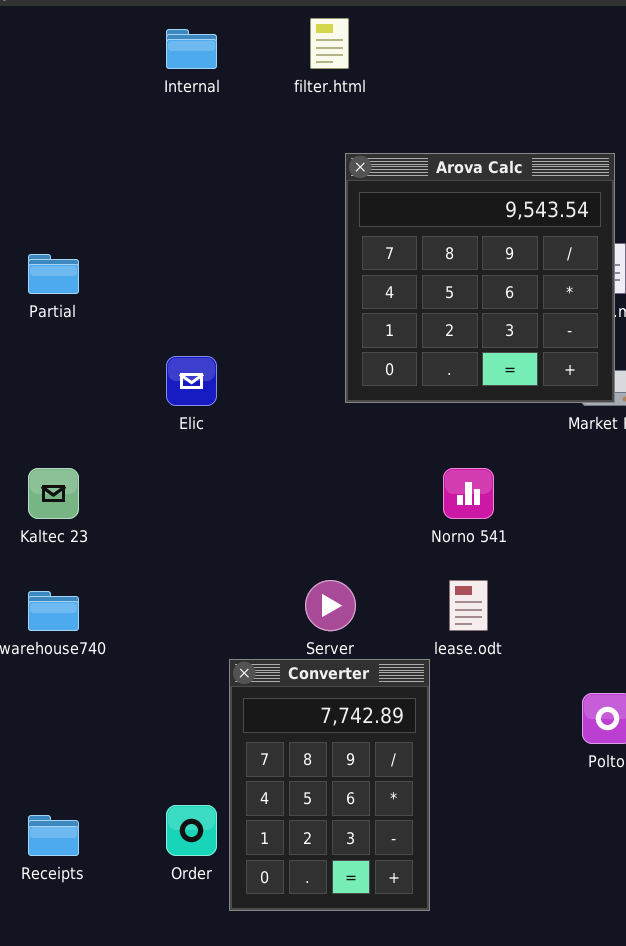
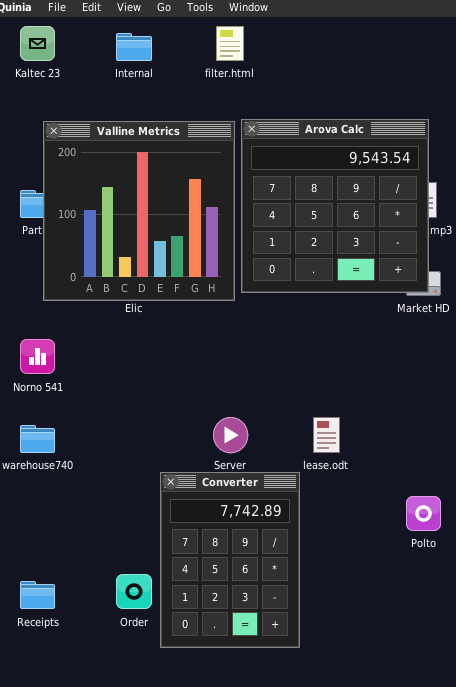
Valline Metrics: none -> [43,121,235,301], opened
Kaltec 23: [28,468,79,519] -> [20,26,55,61], moved
Norno 541: [443,468,494,519] -> [20,339,55,374], moved

